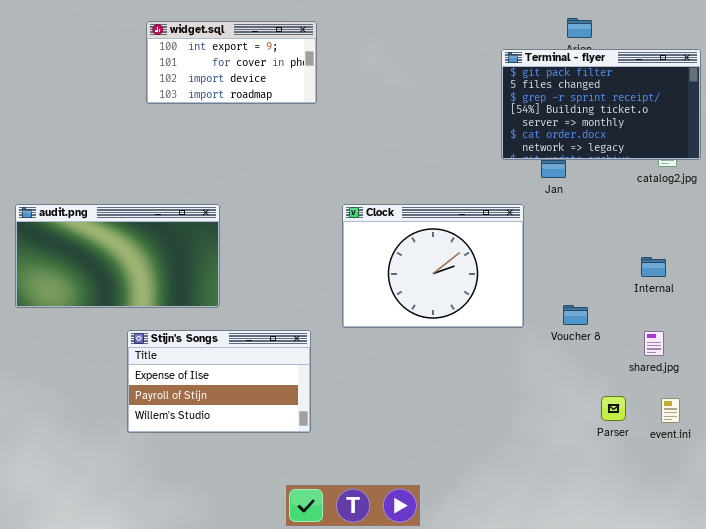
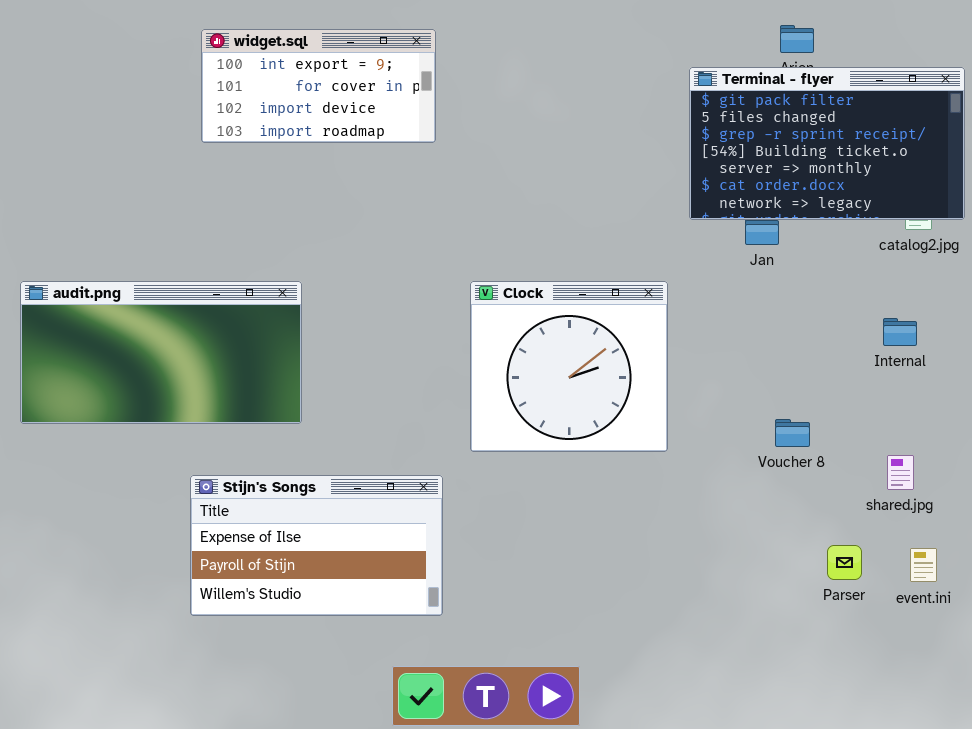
Clock: [342,204,524,328] -> [470,281,668,452], resized
Internal: [641,257,666,277] -> [883,318,917,346], moved
Stijn's Songs: [127,330,311,433] -> [190,475,443,616], moved

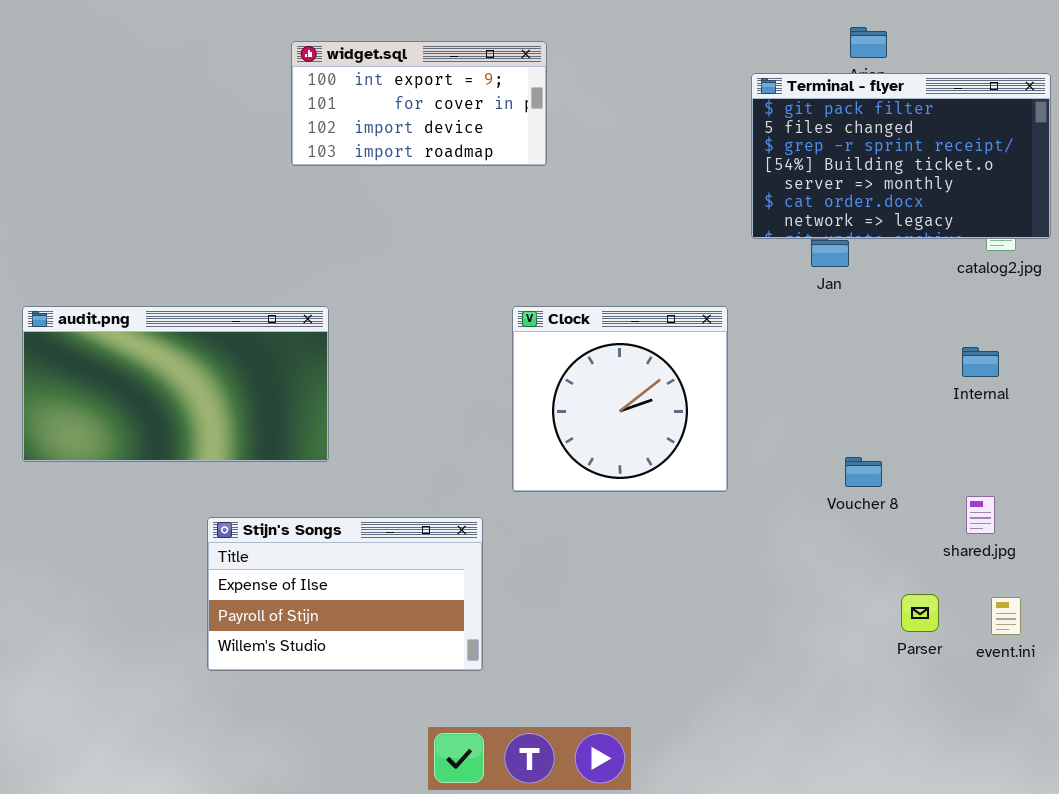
widget.sql: [201,29,436,143] -> [291,41,547,166], moved

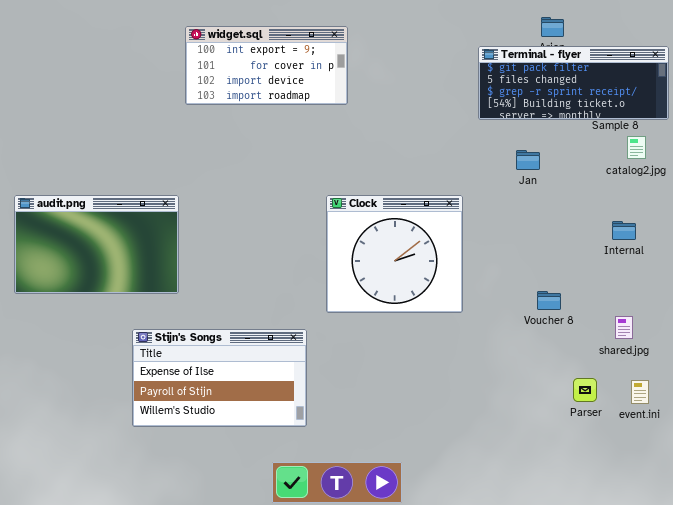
Terminal - flyer: [751,73,1051,239] -> [478,46,669,120], resized
audit.png: [22,306,329,462] -> [14,195,179,294], resized

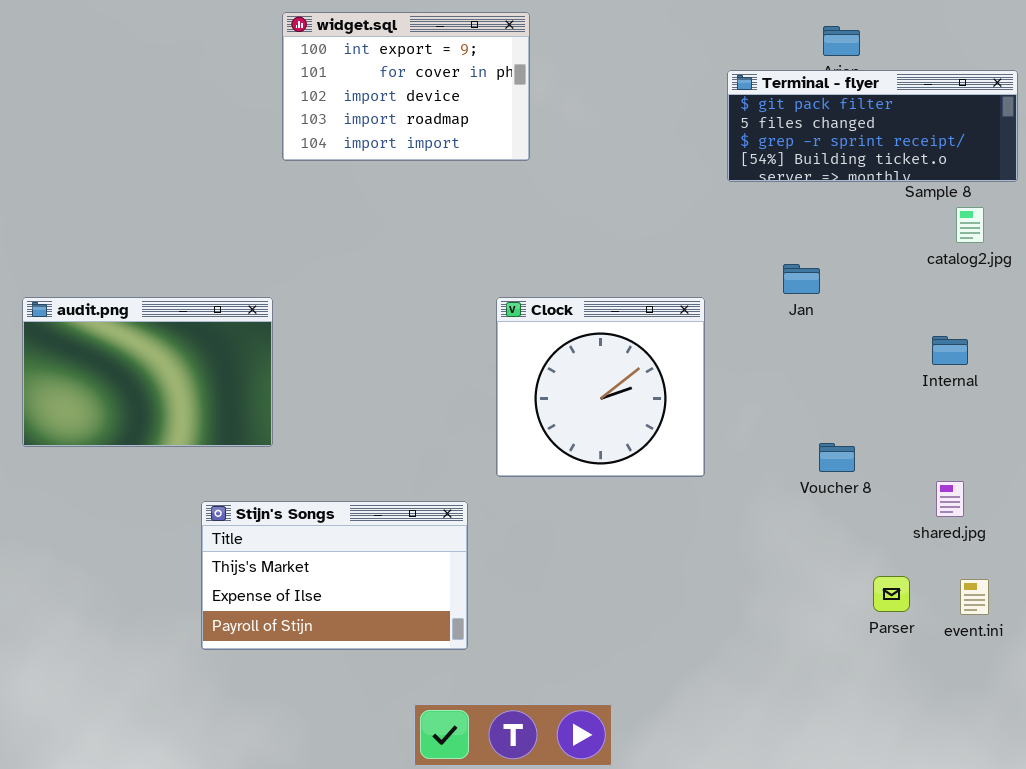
widget.sql: [185,26,348,105] -> [282,12,530,161], resized
Jan: [516,150,540,170] -> [783,264,820,294], moved
Stijn's Songs: [132,329,307,427] -> [201,501,468,650], scrolled up 1 row

